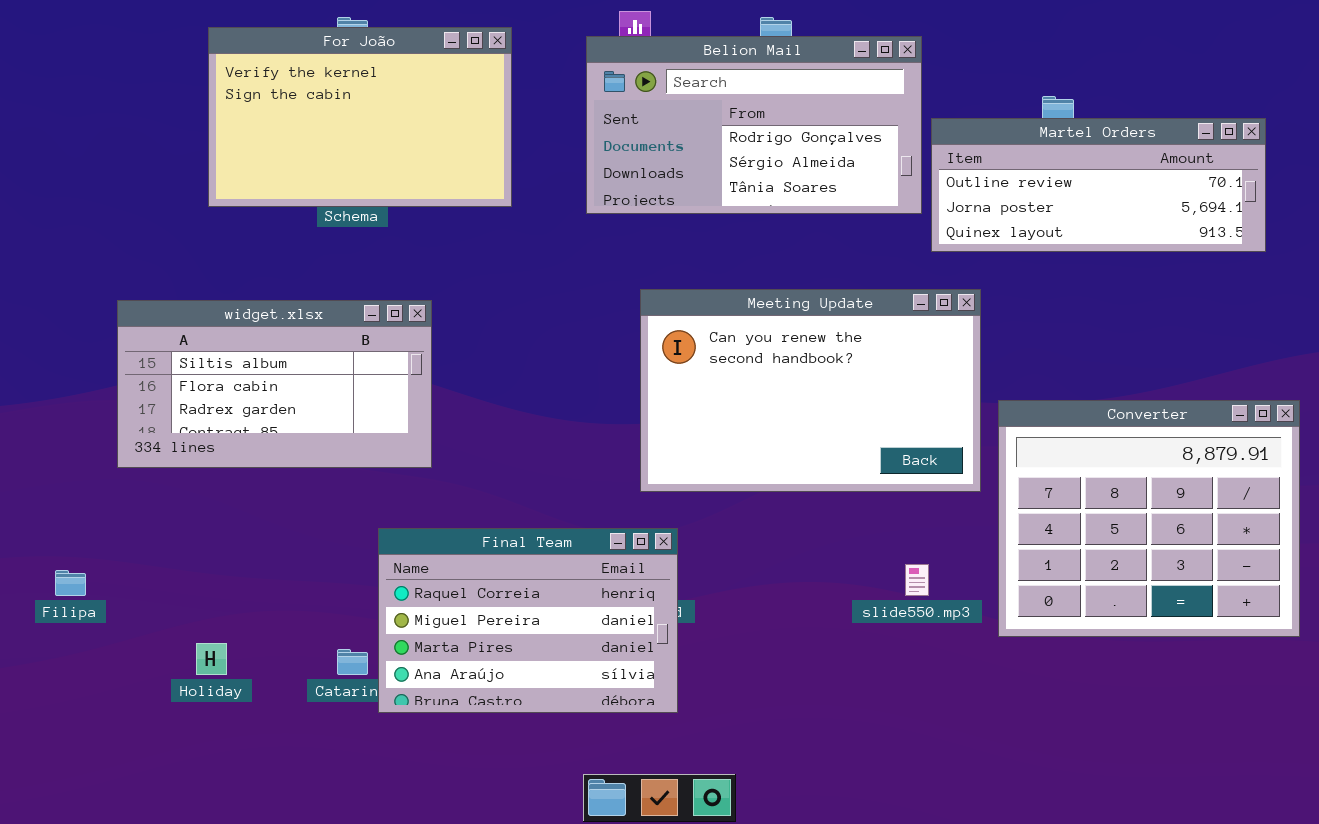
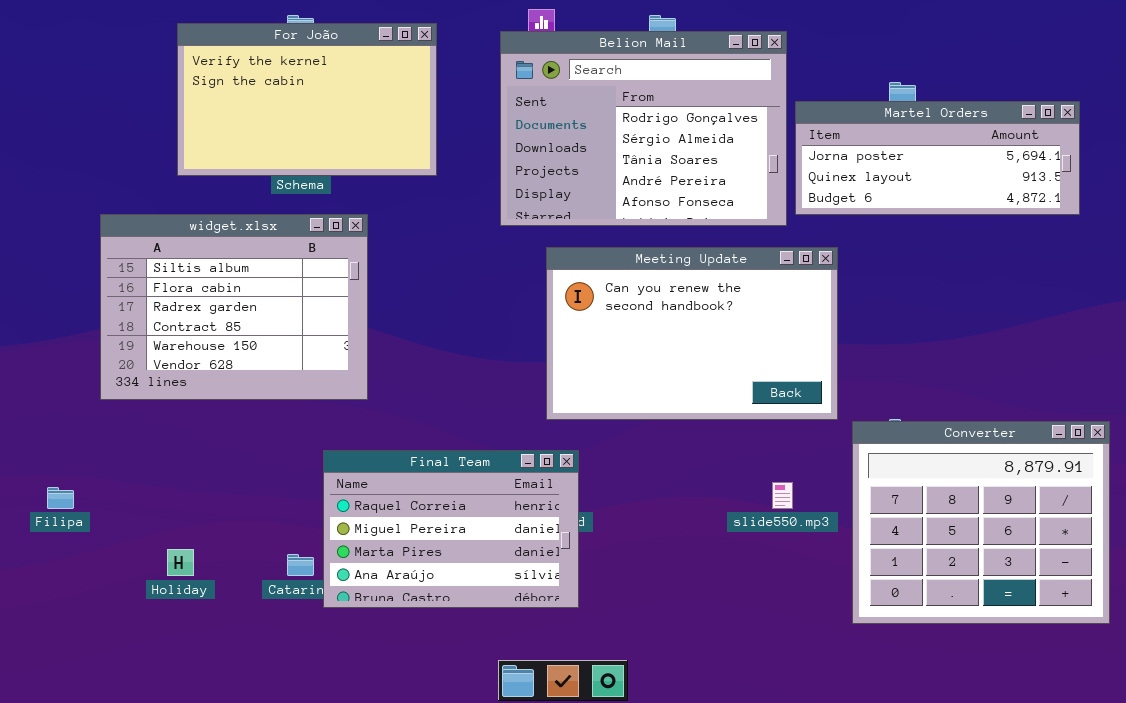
Belion Mail: [586,36,922,214] -> [500,31,787,226], resized
Martel Orders: [931,118,1266,252] -> [795,101,1080,215], scrolled down 1 row
widget.xlsx: [117,300,432,468] -> [100,214,368,400], resized
Converter: [998,400,1300,637] -> [852,421,1110,624], moved

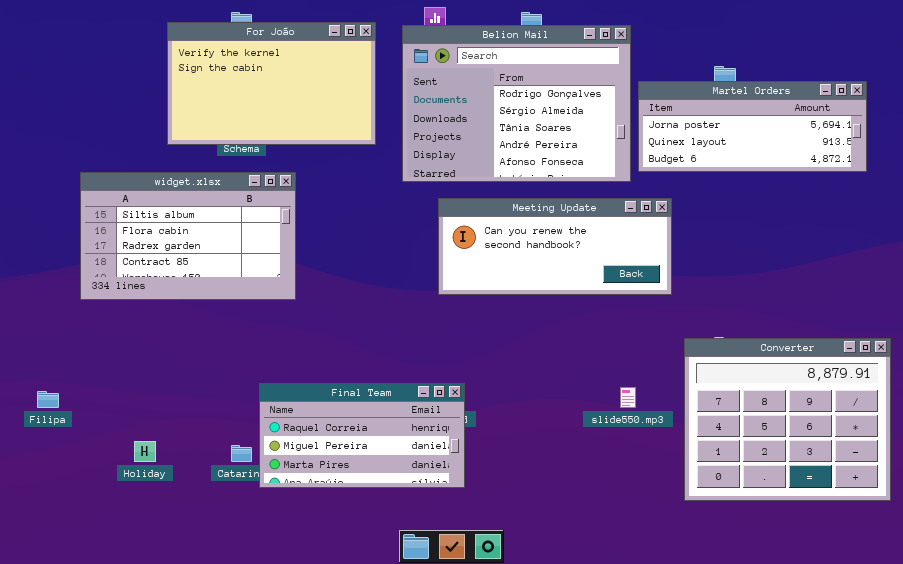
For João: [177,23,437,176] -> [167,22,376,145], moved
widget.xlsx: [100,214,368,400] -> [80,172,296,300], resized
Meeting Update: [546,247,838,420] -> [438,198,672,295], resized
Final Team: [323,450,579,608] -> [259,383,465,488], resized

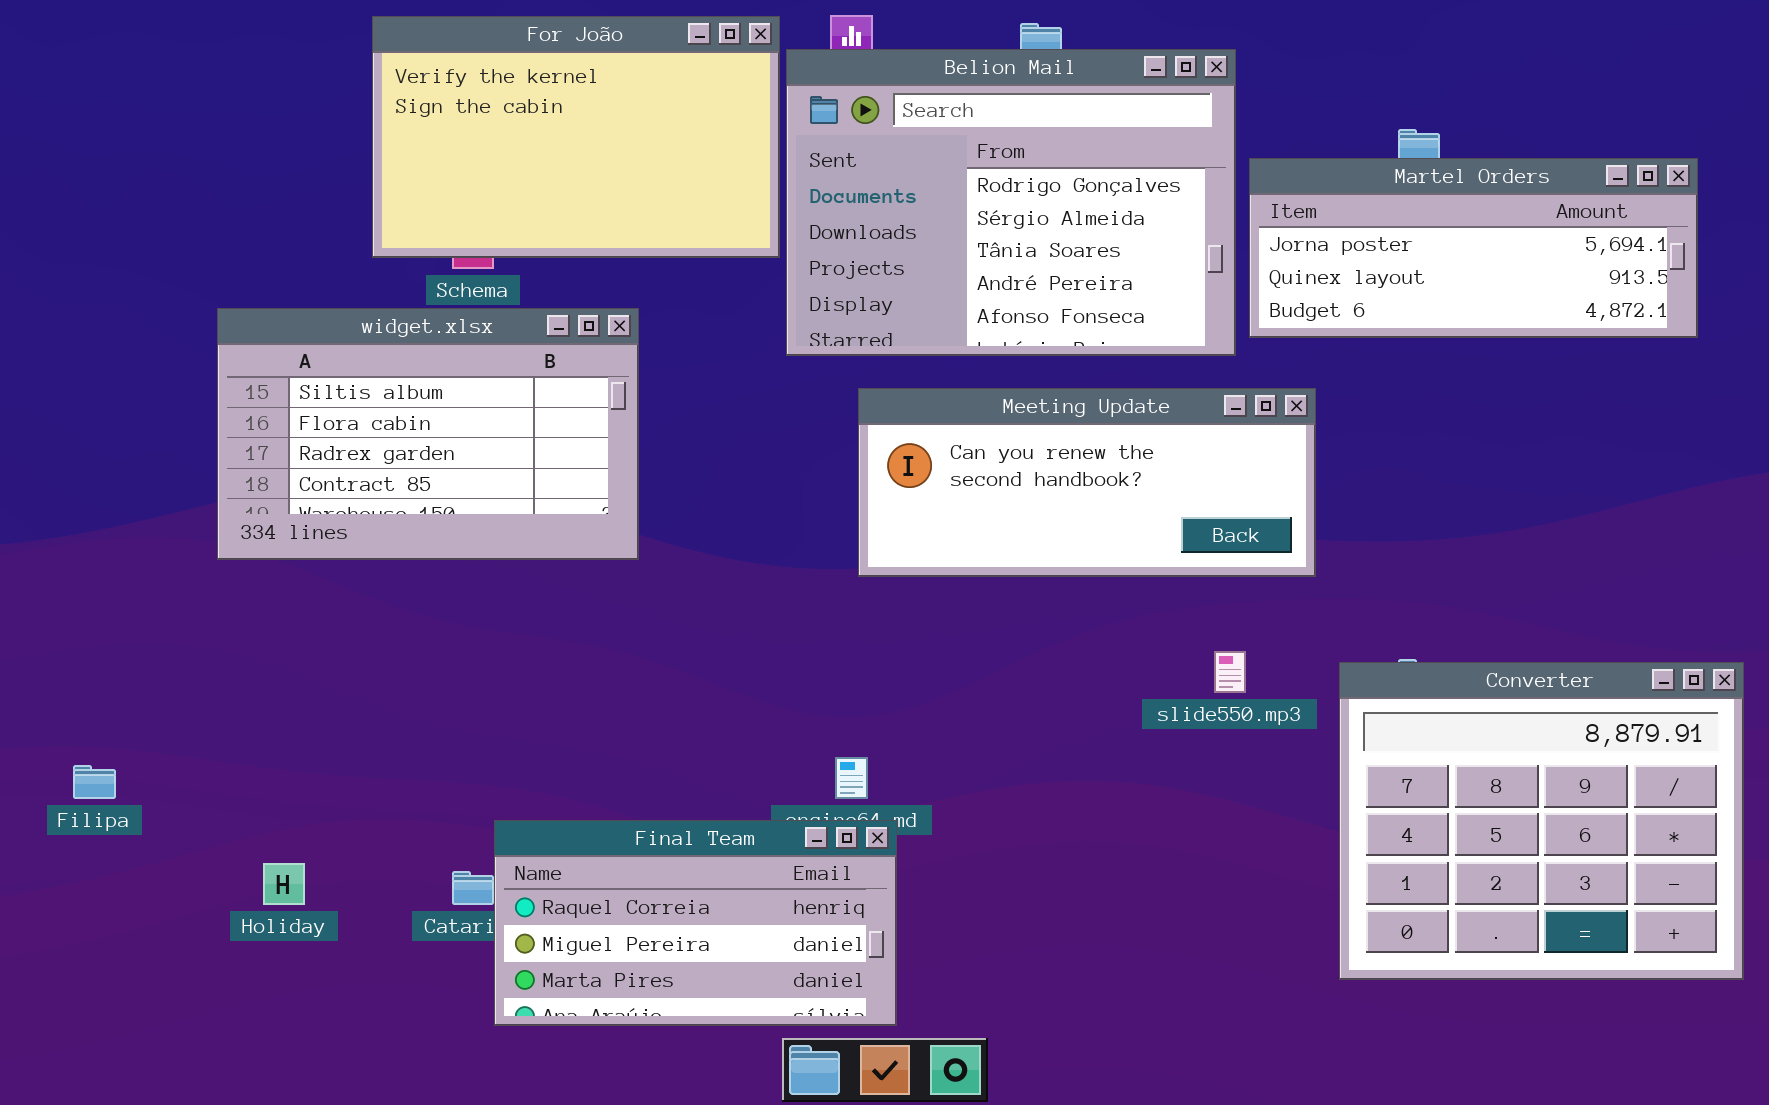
For João: [167,22,376,145] -> [372,16,780,258], moved
widget.xlsx: [80,172,296,300] -> [217,308,639,560], moved
Final Team: [259,383,465,488] -> [494,820,897,1026], moved
slide550.mp3: [620,387,636,408] -> [1214,651,1246,693], moved

